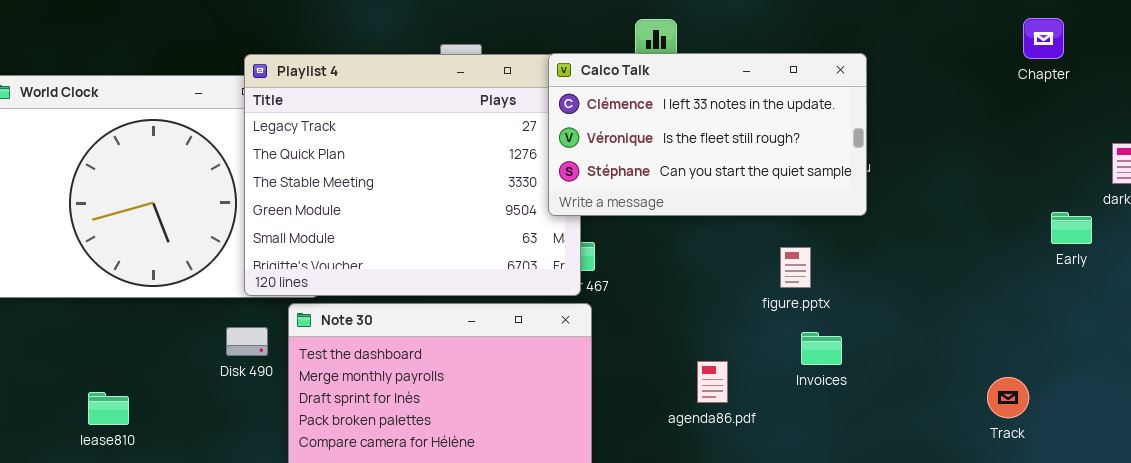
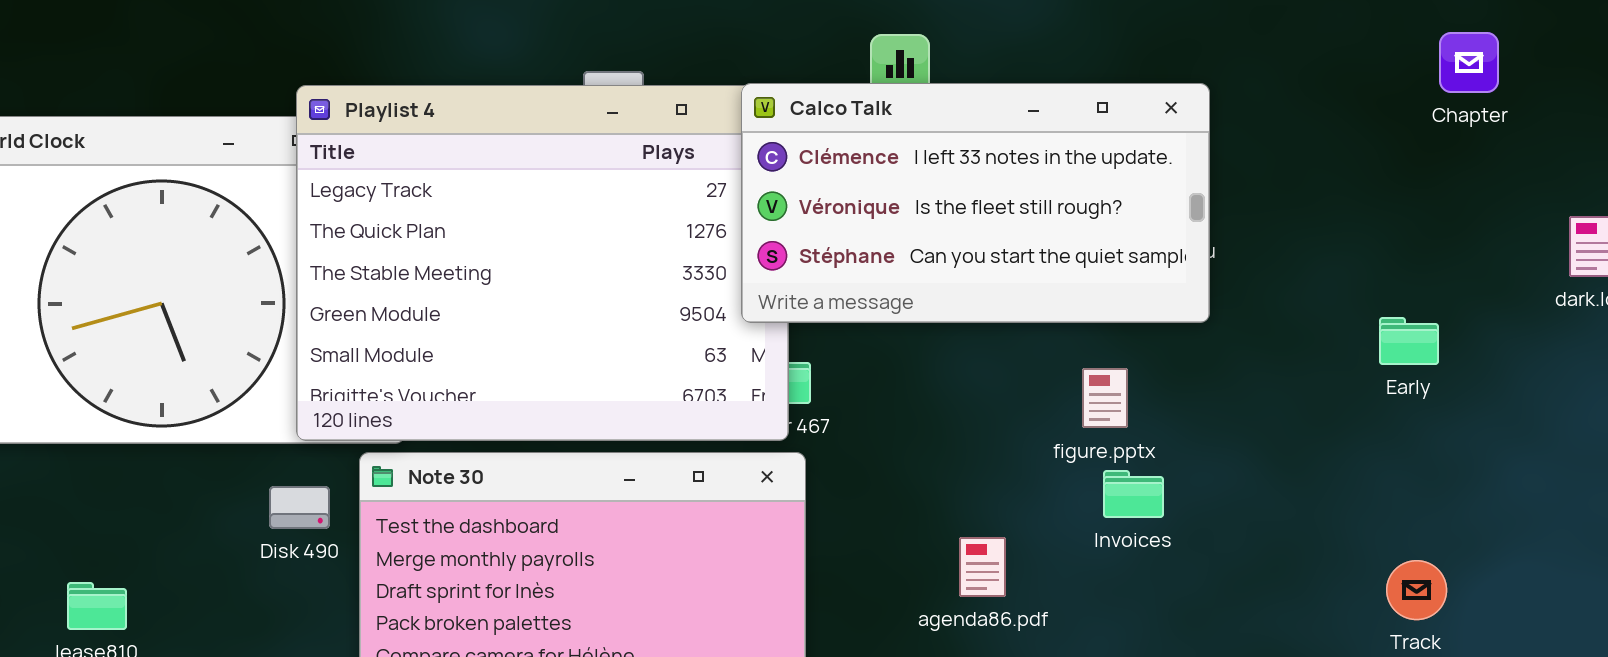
Early: [1051,212,1092,244] -> [1379,317,1439,365], moved
Invoices: [801,332,842,365] -> [1103,470,1164,518], moved

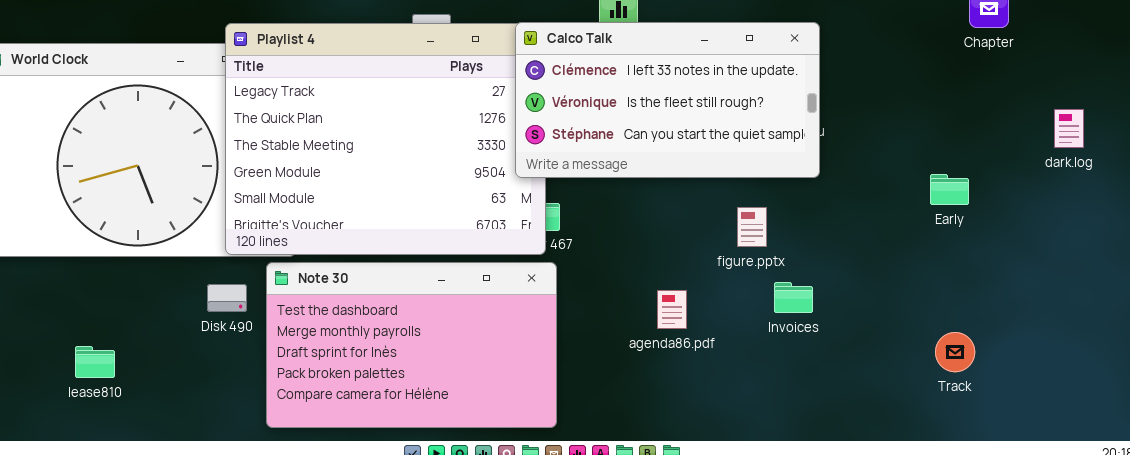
Invoices: [1103,470,1164,518] -> [774,282,813,313], moved
agenda86.pdf: [959,537,1006,597] -> [657,290,687,329], moved

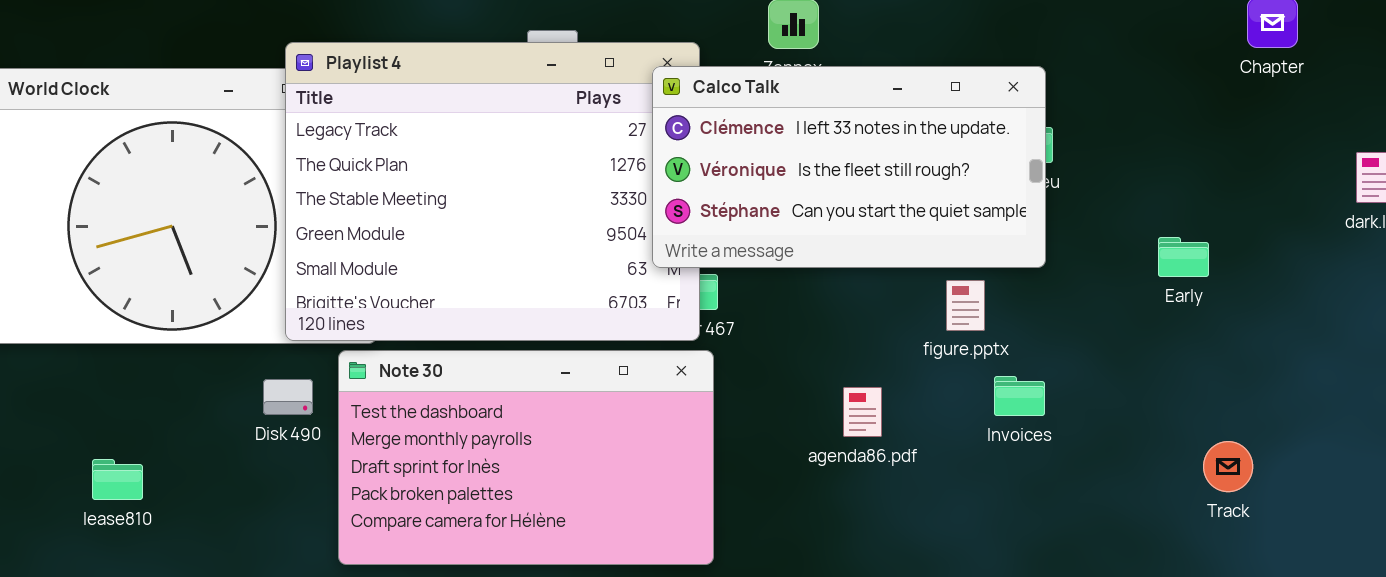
Calco Talk: [515,22,820,178] -> [652,66,1046,268], moved
Early: [930,174,969,205] -> [1158,237,1209,277], moved

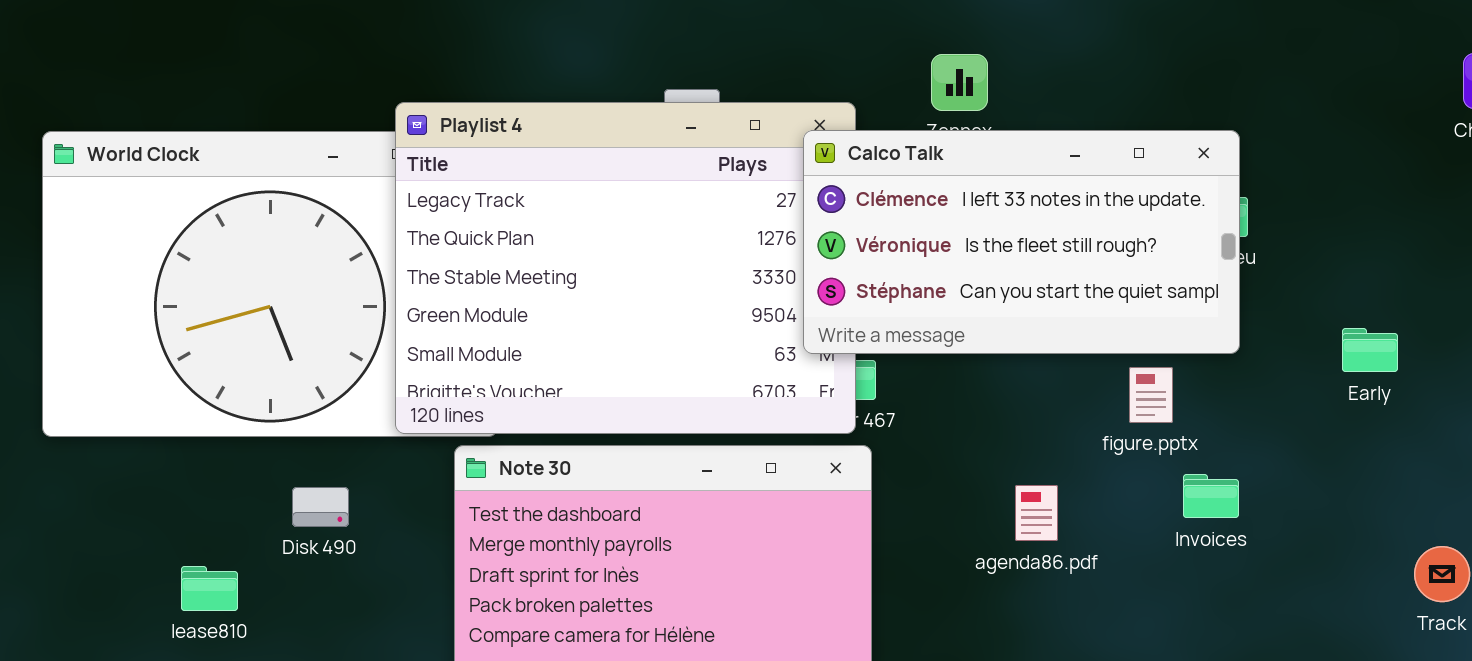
Early: [1158,237,1209,277] -> [1342,328,1398,372], moved
Disk 490: [263,379,313,415] -> [292,487,349,527], moved

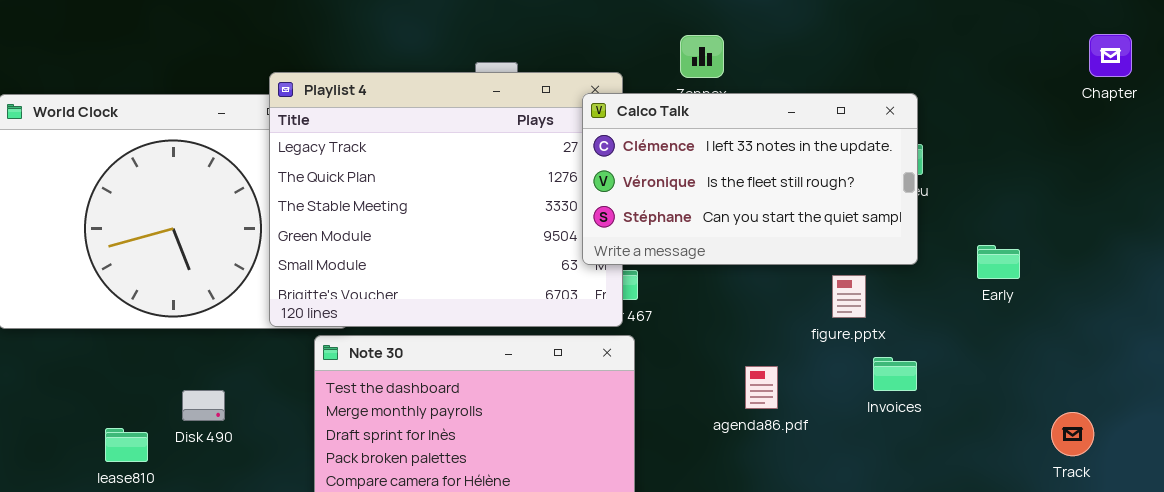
Early: [1342,328,1398,372] -> [977,245,1020,279], moved
Disk 490: [292,487,349,527] -> [182,390,225,421], moved

